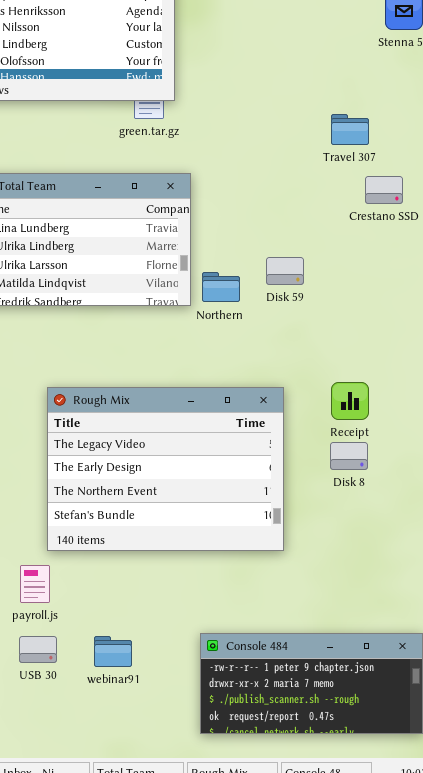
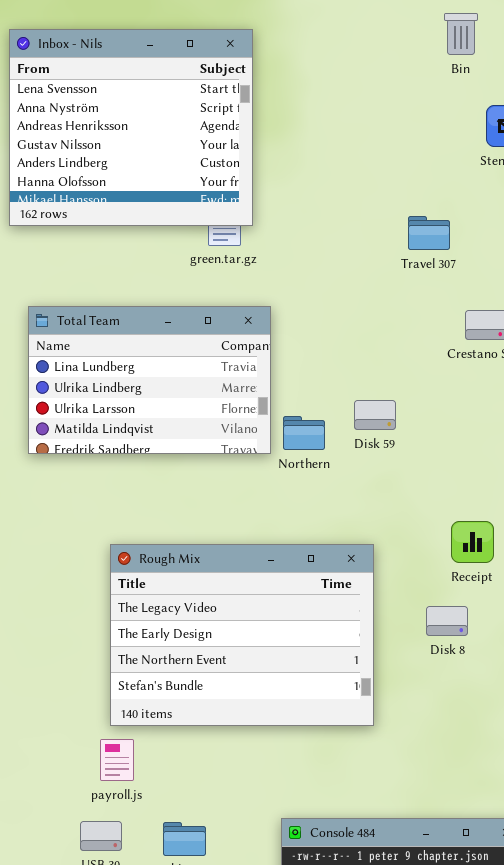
Travel 307: [331,114,369,145] -> [408,216,450,250], moved
Receipt: [331,382,369,420] -> [451,521,494,563], moved
payroll.js: [20,565,50,603] -> [100,739,134,781], moved

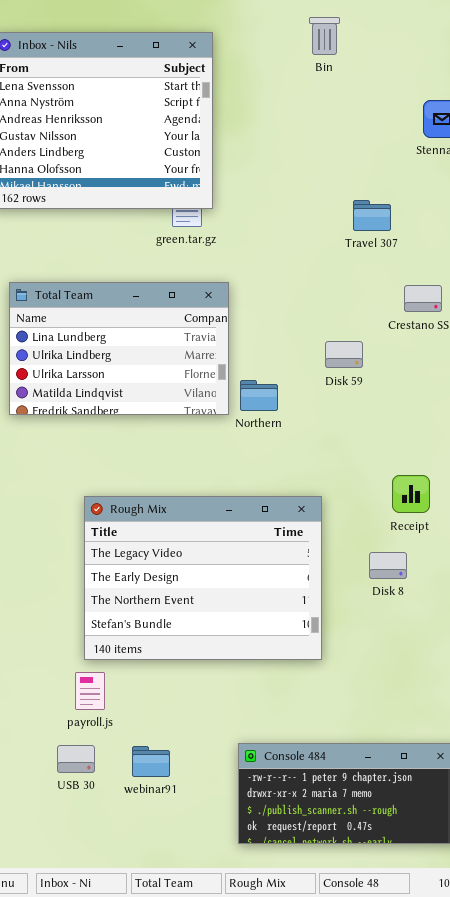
Bin: [444,13,478,55] -> [309,17,340,55], moved
Disk 59: [354,400,396,430] -> [325,341,363,368], moved

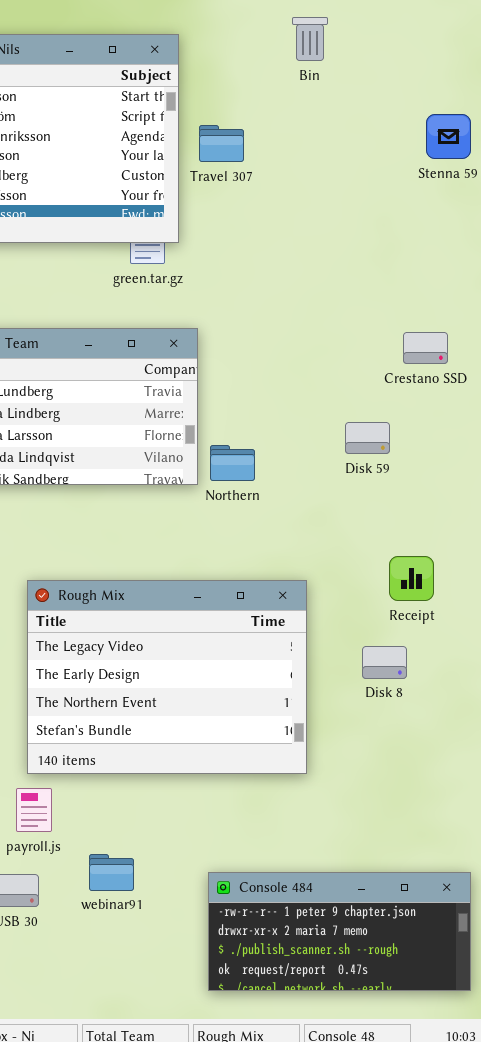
Travel 307: [353,200,391,231] -> [199,125,244,162], moved
Disk 59: [325,341,363,368] -> [345,422,390,454], moved
webinar91: [132,746,170,777] -> [89,854,134,891], moved

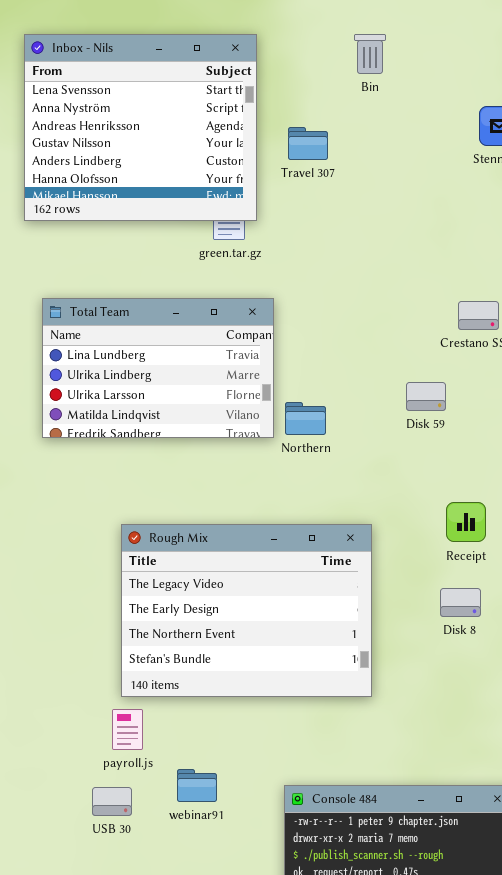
Bin: [292,17,328,61] -> [354,34,386,74], moved
Travel 307: [199,125,244,162] -> [288,127,328,160], moved
Disk 8: [362,646,407,679] -> [440,588,481,617], moved

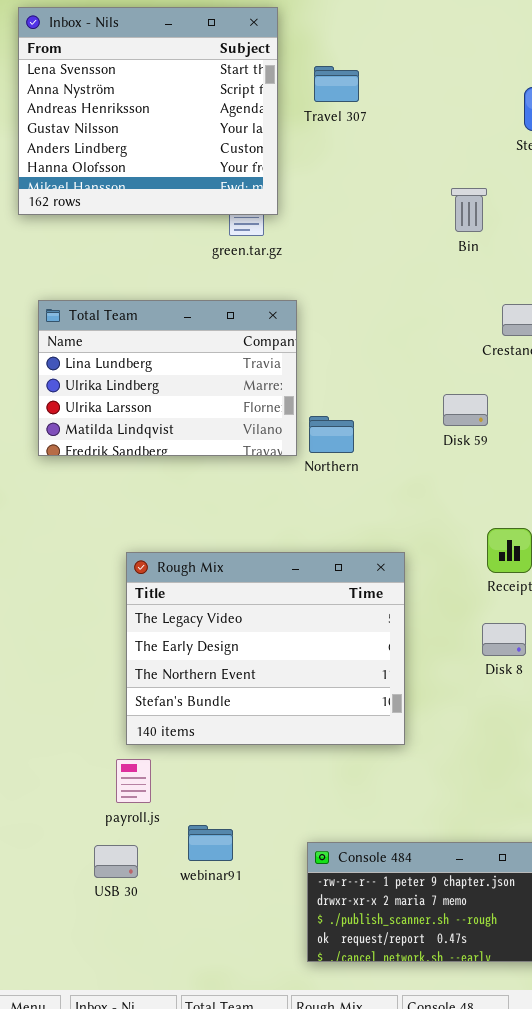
Bin: [354,34,386,74] -> [451,188,487,232], moved
Travel 307: [288,127,328,160] -> [314,66,359,102], moved

